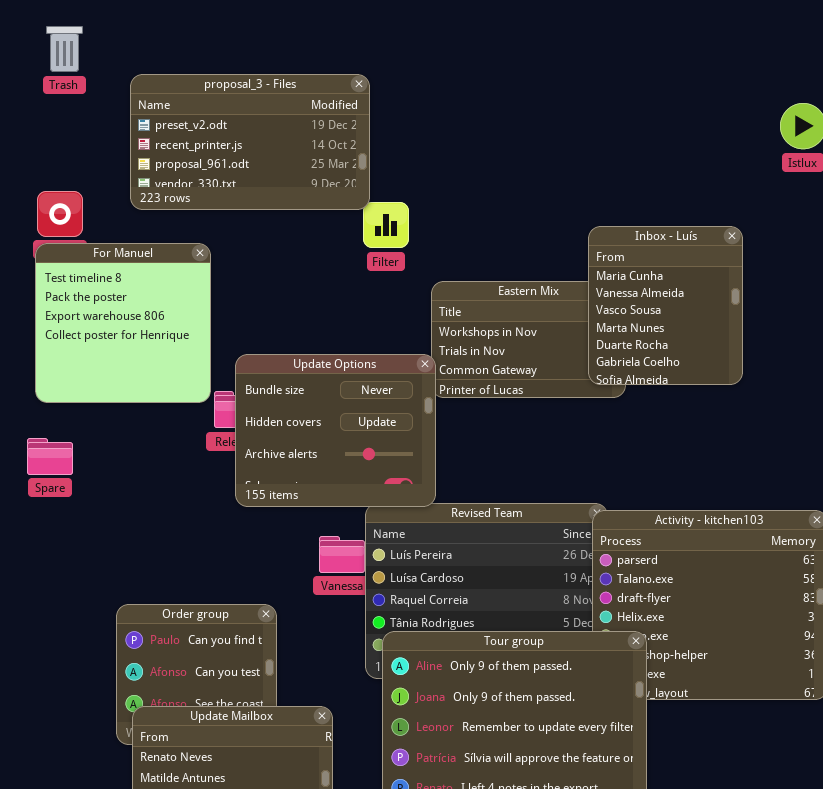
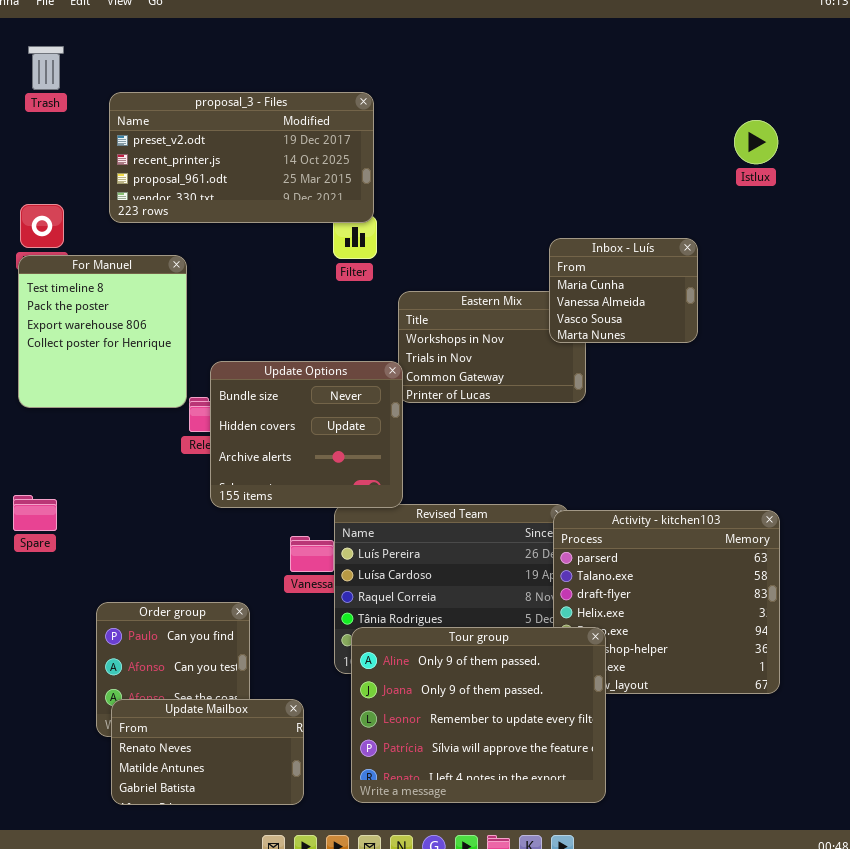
proposal_3 - Files: [130,74,370,210] -> [109,92,374,223], resized
Inbox - Luís: [588,226,743,385] -> [549,238,698,343], resized
Spare: [27,438,73,475] -> [13,495,57,531], moved

